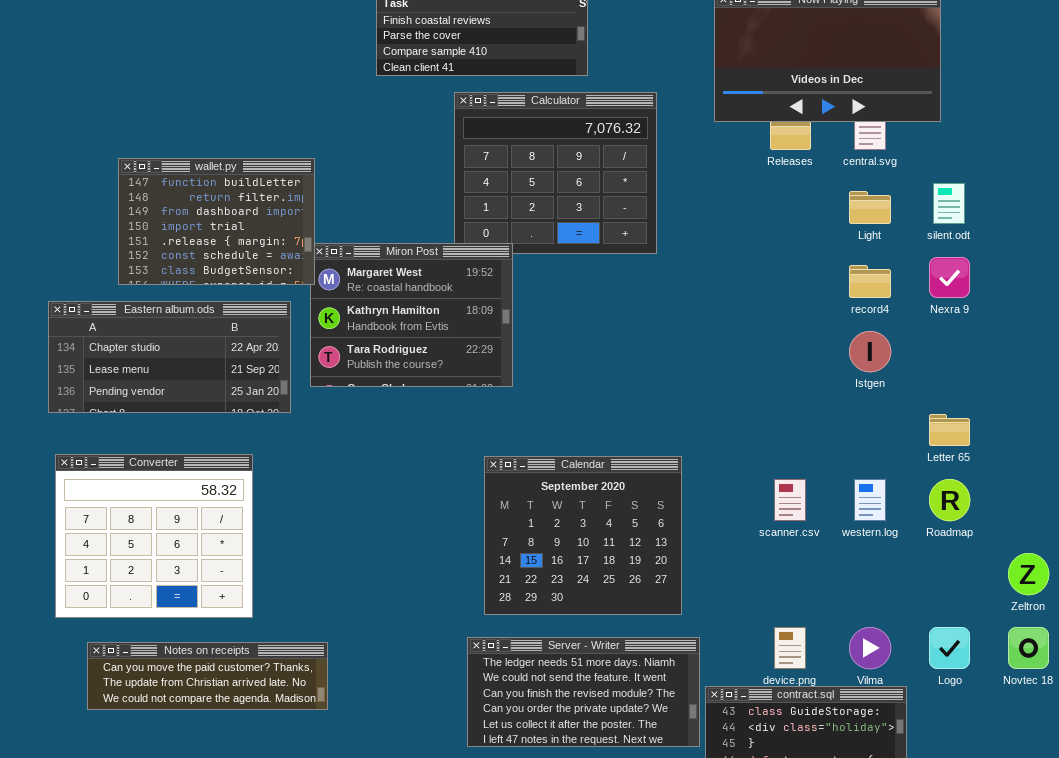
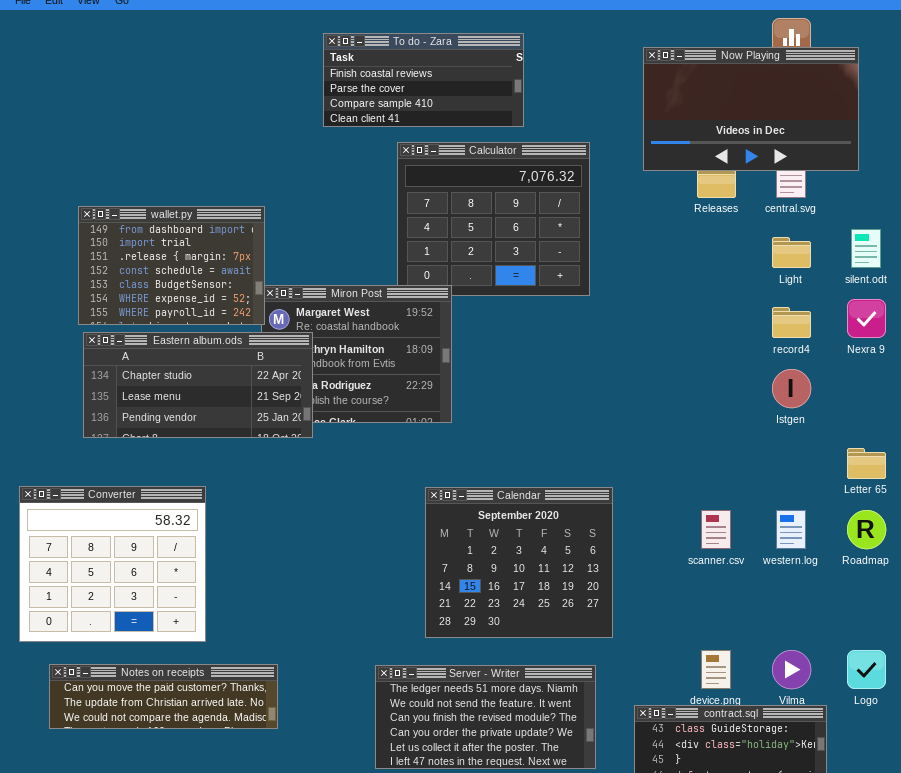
wallet.py: [118,158,315,285] -> [78,206,265,325], scrolled down 2 rows
Eastern album.ods: [48,301,291,413] -> [83,332,313,438], moved
Server - Writer: [467,637,700,747] -> [375,665,596,769], moved

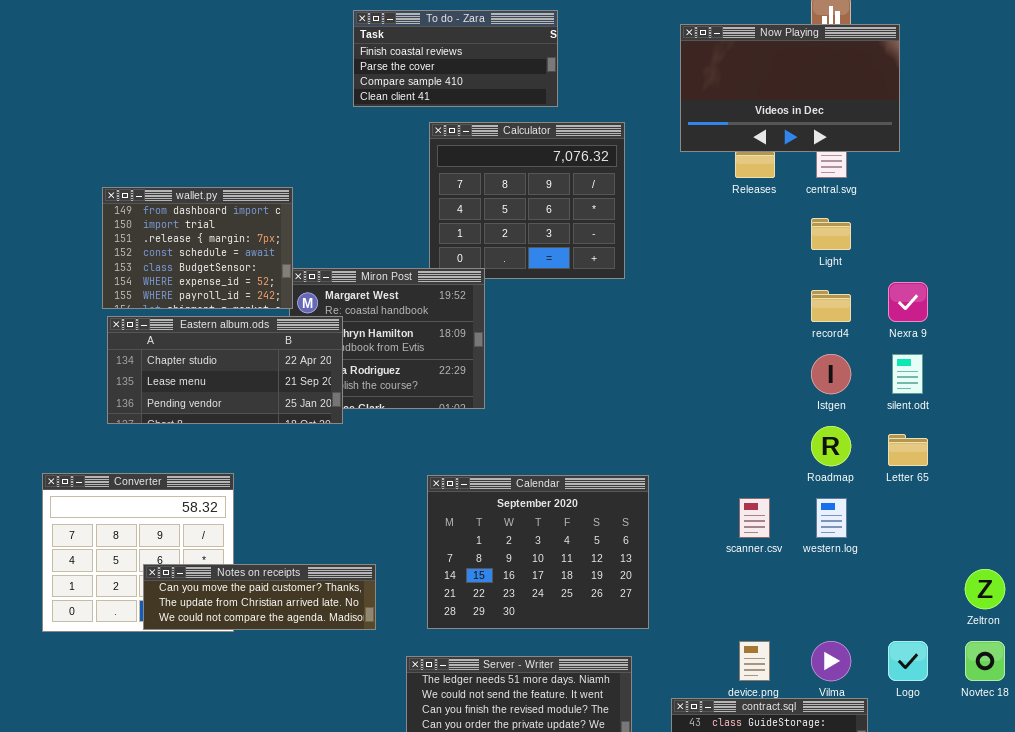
silent.odt: [851,229,881,268] -> [892,354,923,394], moved
Calendar: [425,487,613,638] -> [427,475,649,629], resized
Roadmap: [847,510,886,549] -> [811,426,851,466], moved
Notes on receipts: [49,664,278,729] -> [143,564,376,630], moved

